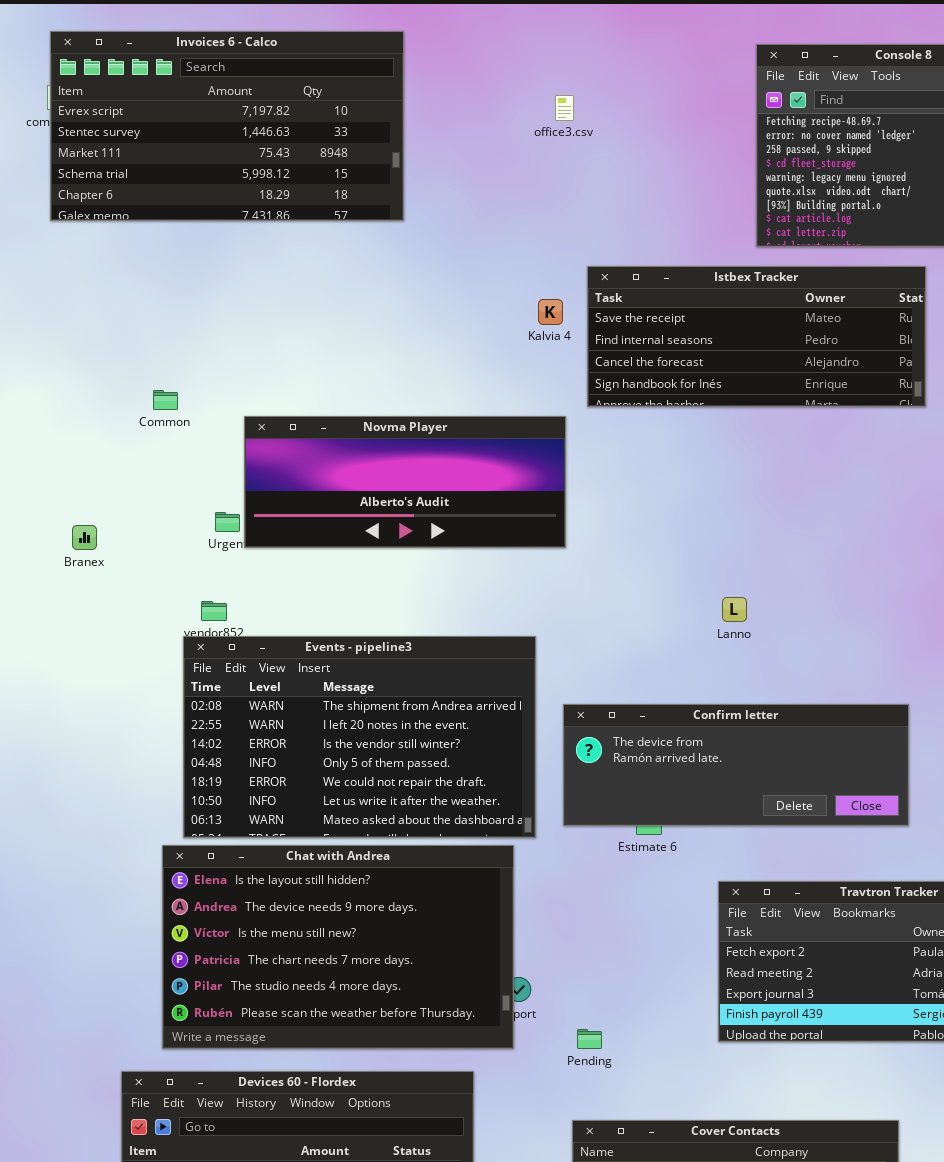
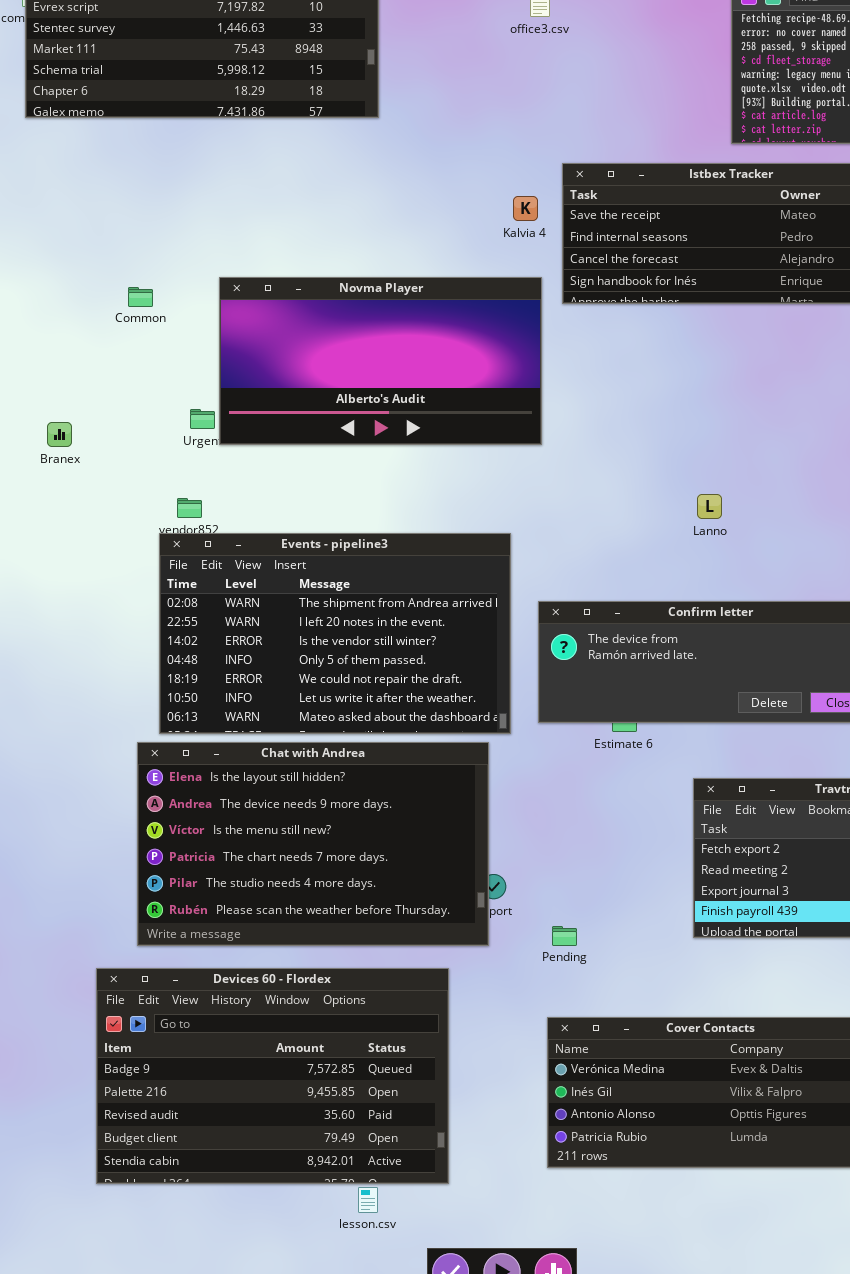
Novma Player: [244,416,566,548] -> [219,277,542,445], resized

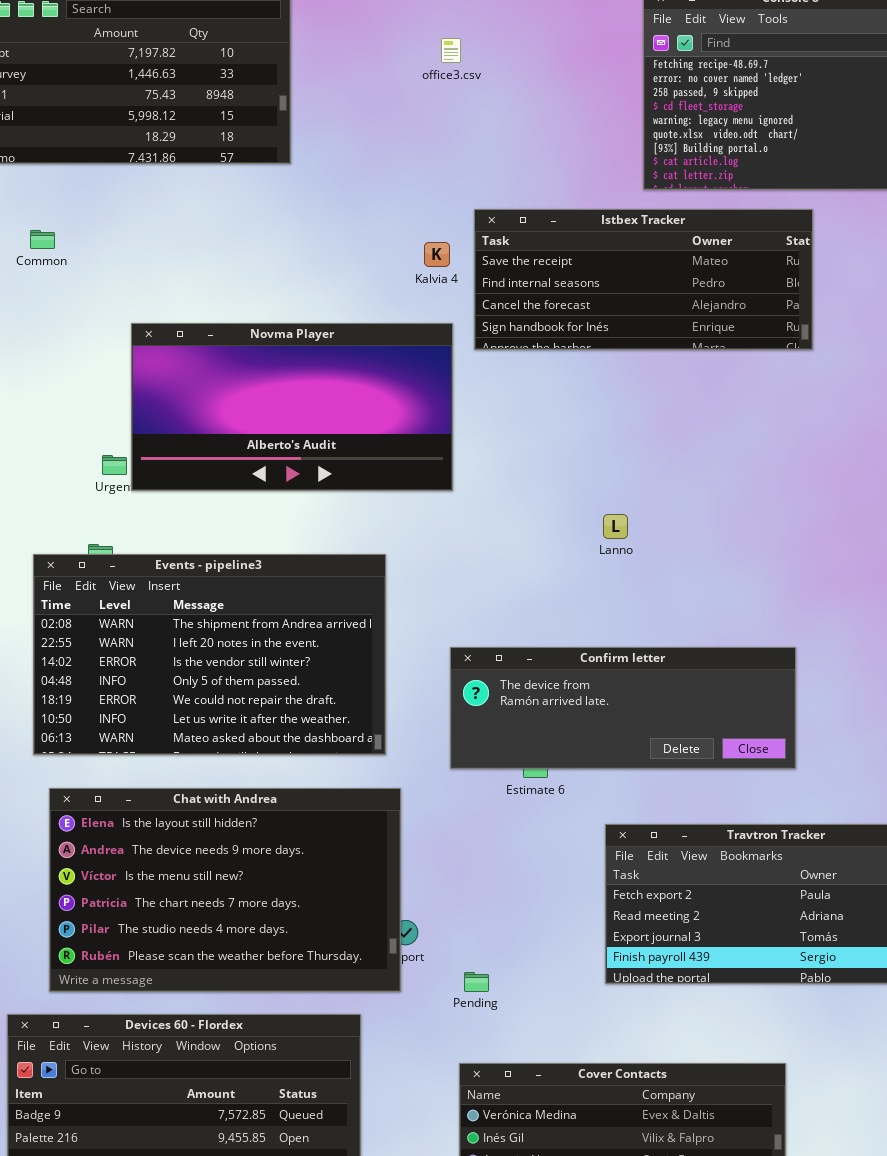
Common: [128,287,153,307] -> [30,230,55,249], moved
Lanno: [697,494,722,519] -> [603,514,628,539], moved
Events - pipeline3: [159,533,511,734] -> [33,554,386,755], moved

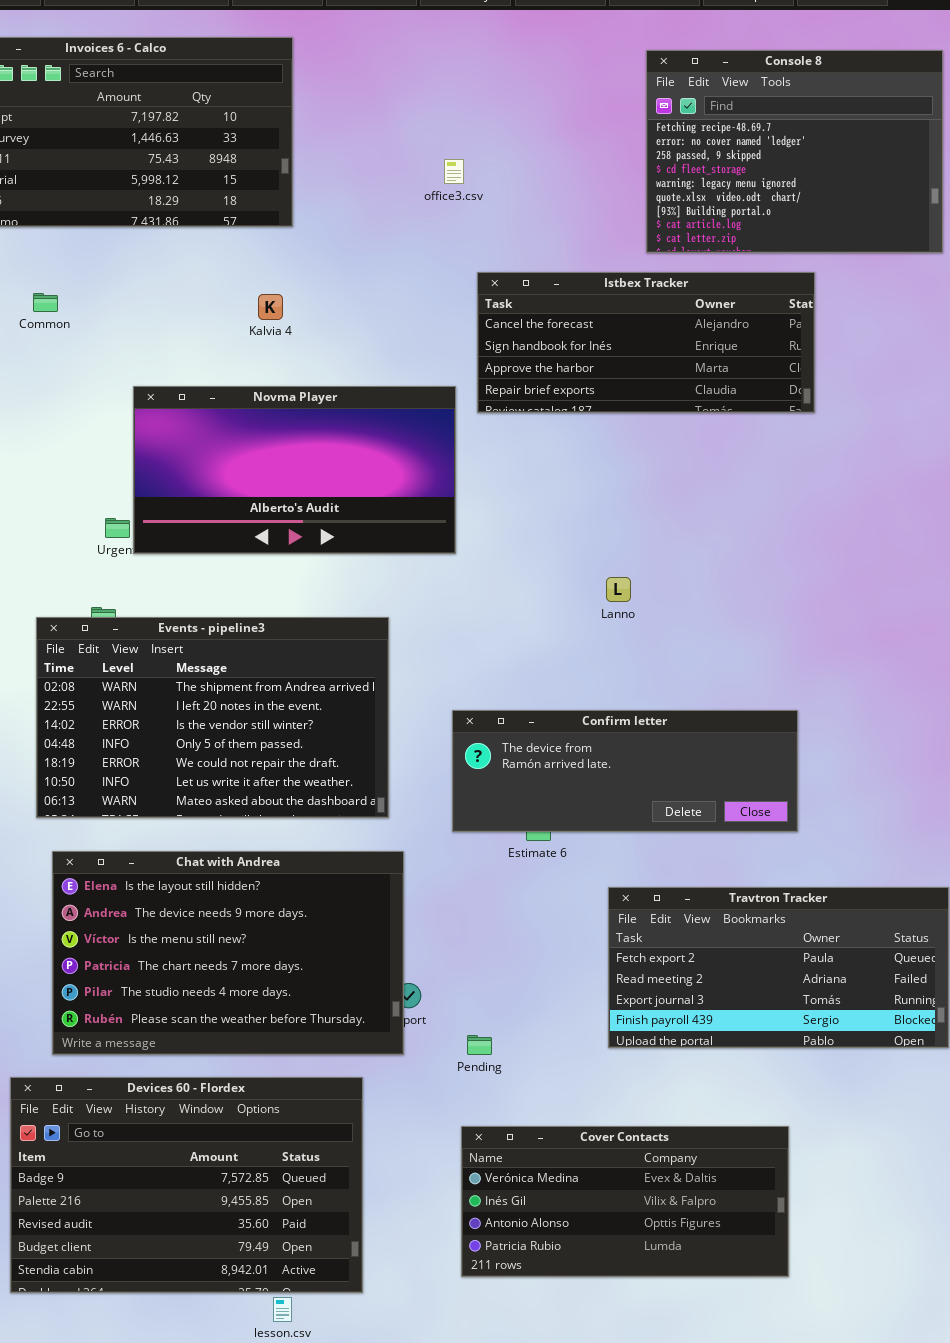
office3.csv: [441,38,461,63] -> [444,159,464,184], moved
Istbex Tracker: [474,209,813,350] -> [477,272,815,413], scrolled down 2 rows
Kalvia 4: [424,242,450,267] -> [258,294,283,320], moved

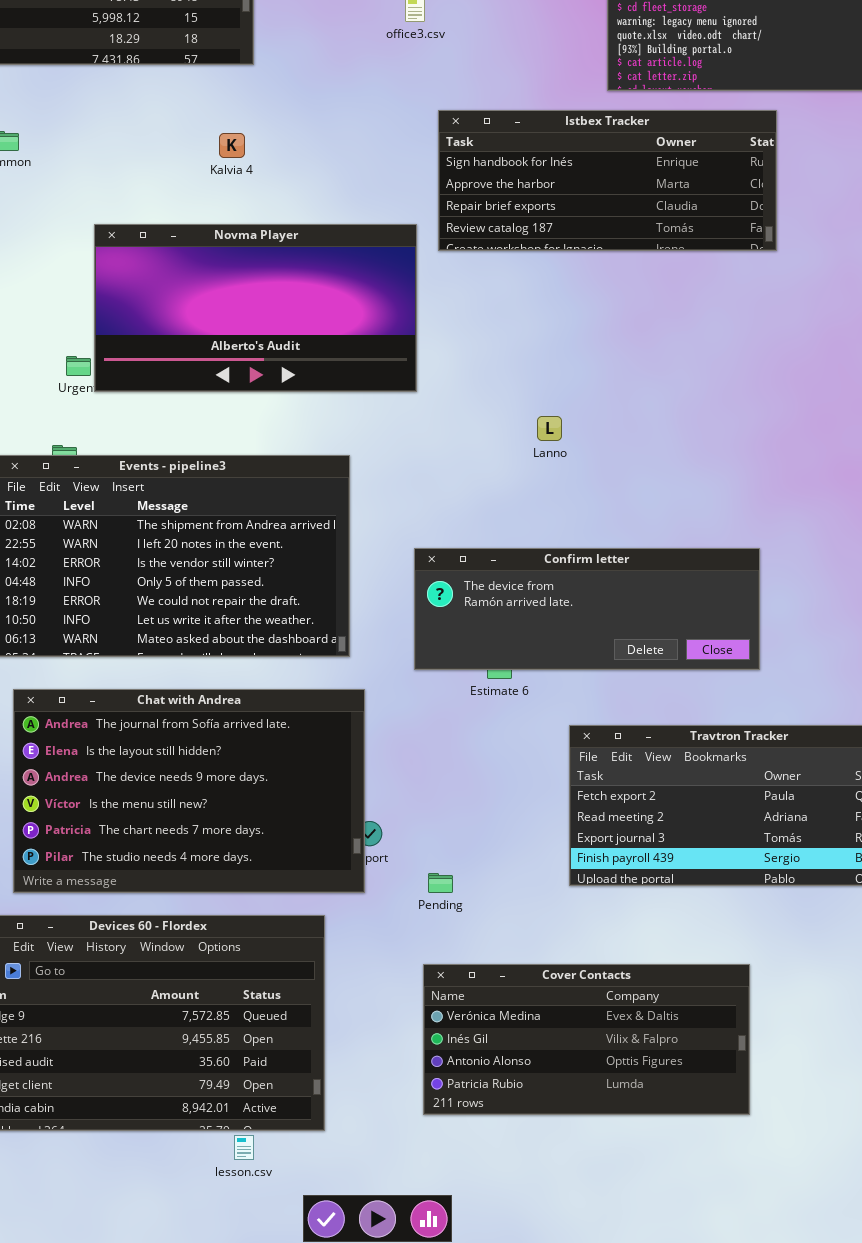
Istbex Tracker: [477,272,815,413] -> [438,110,777,251], scrolled down 1 row
Lanno: [606,577,631,602] -> [537,416,562,441], moved
Chat with Andrea: [52,851,404,1055] -> [13,689,365,893], scrolled up 1 row

